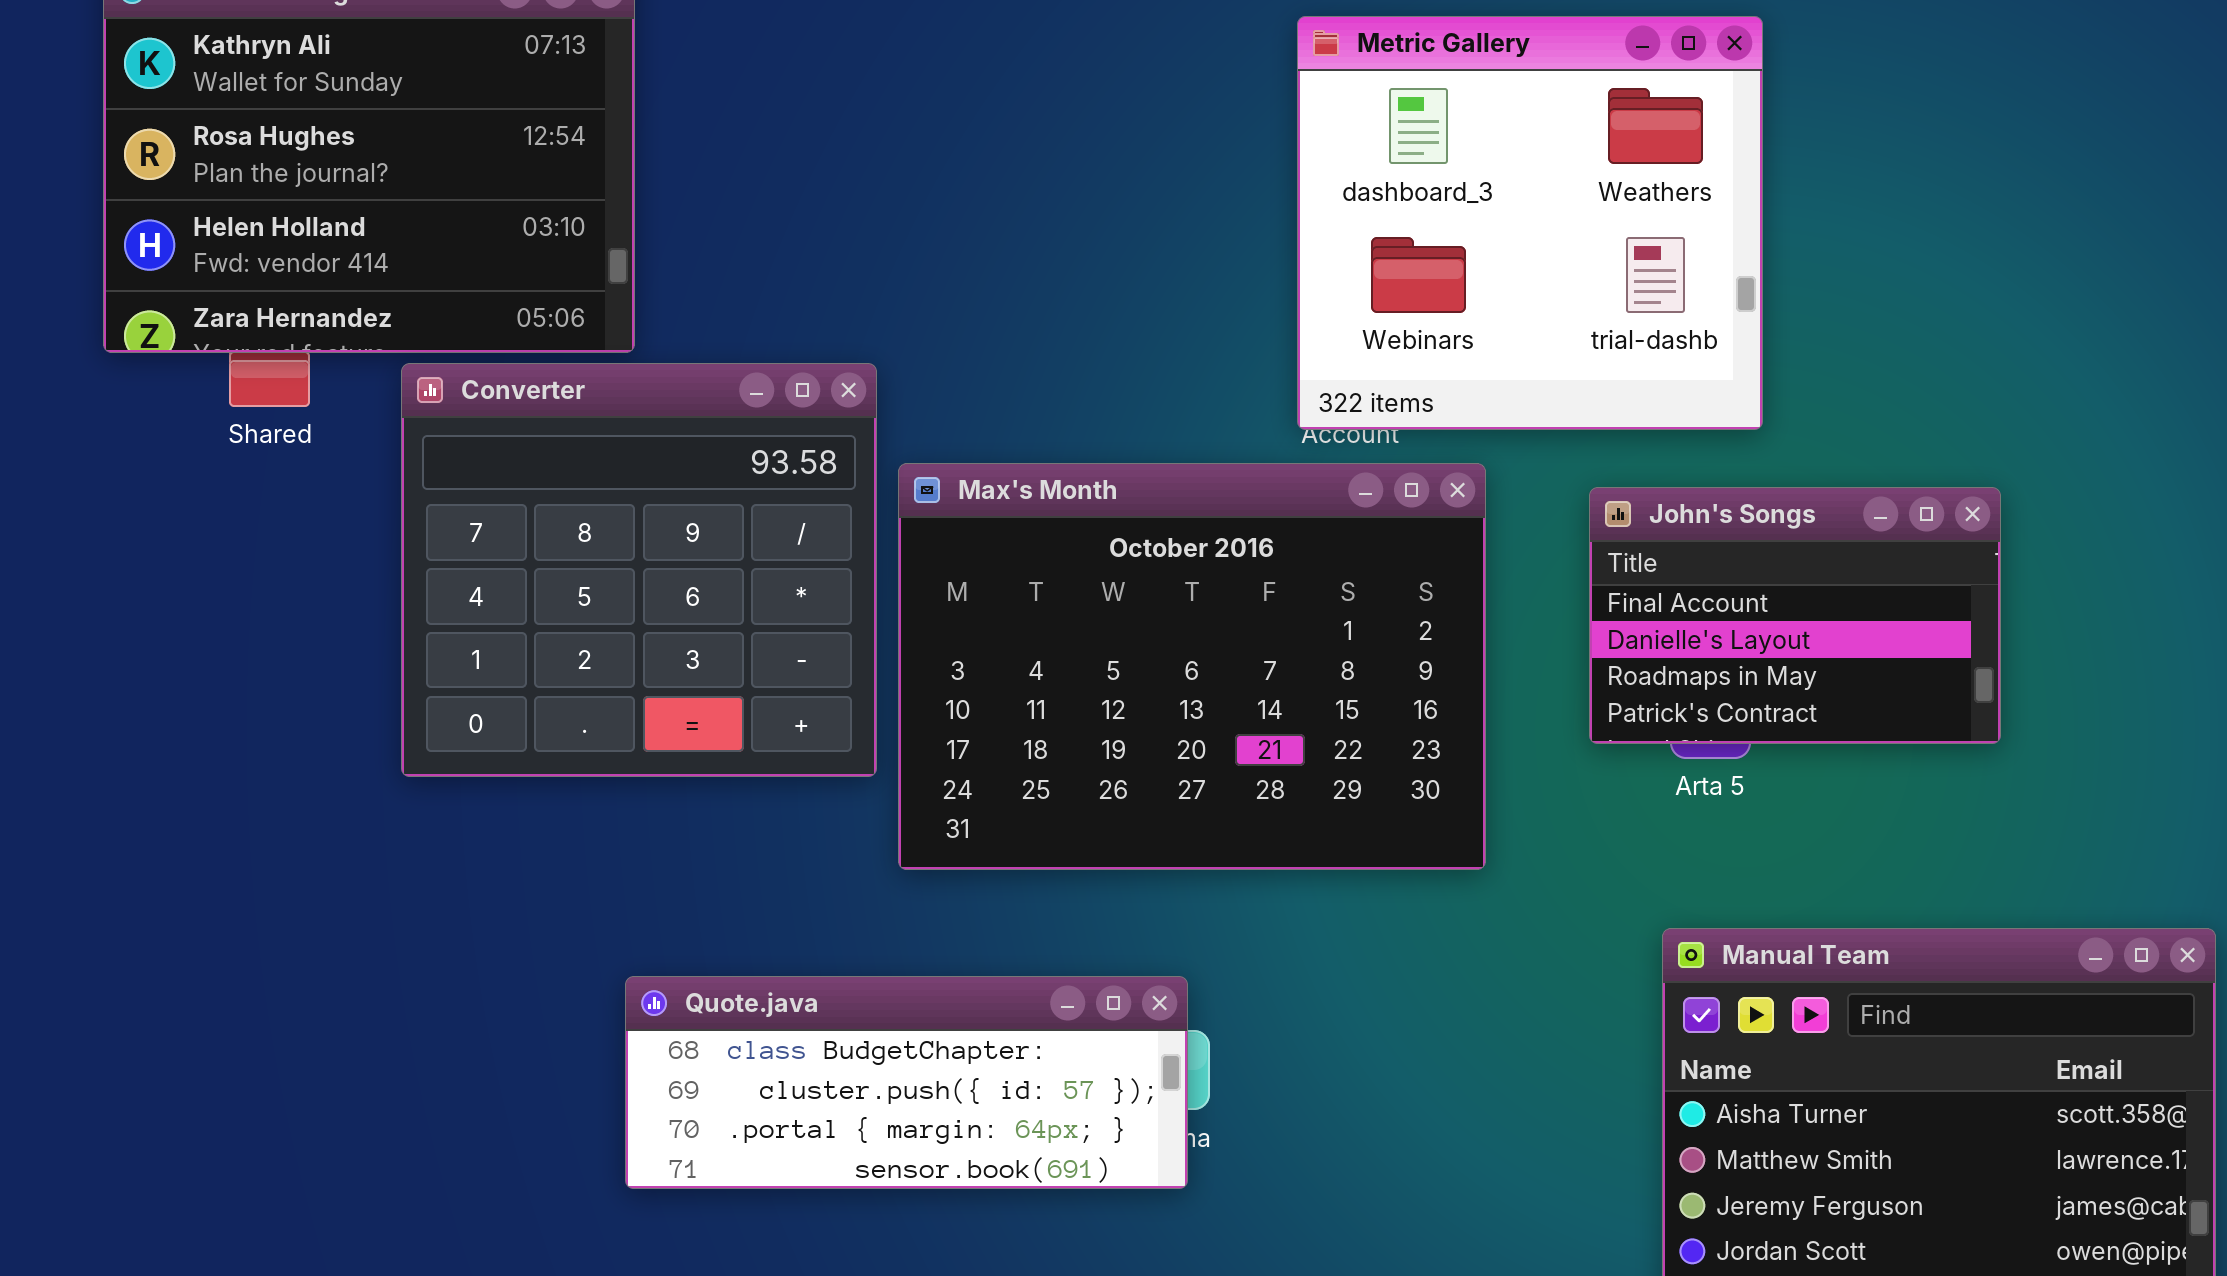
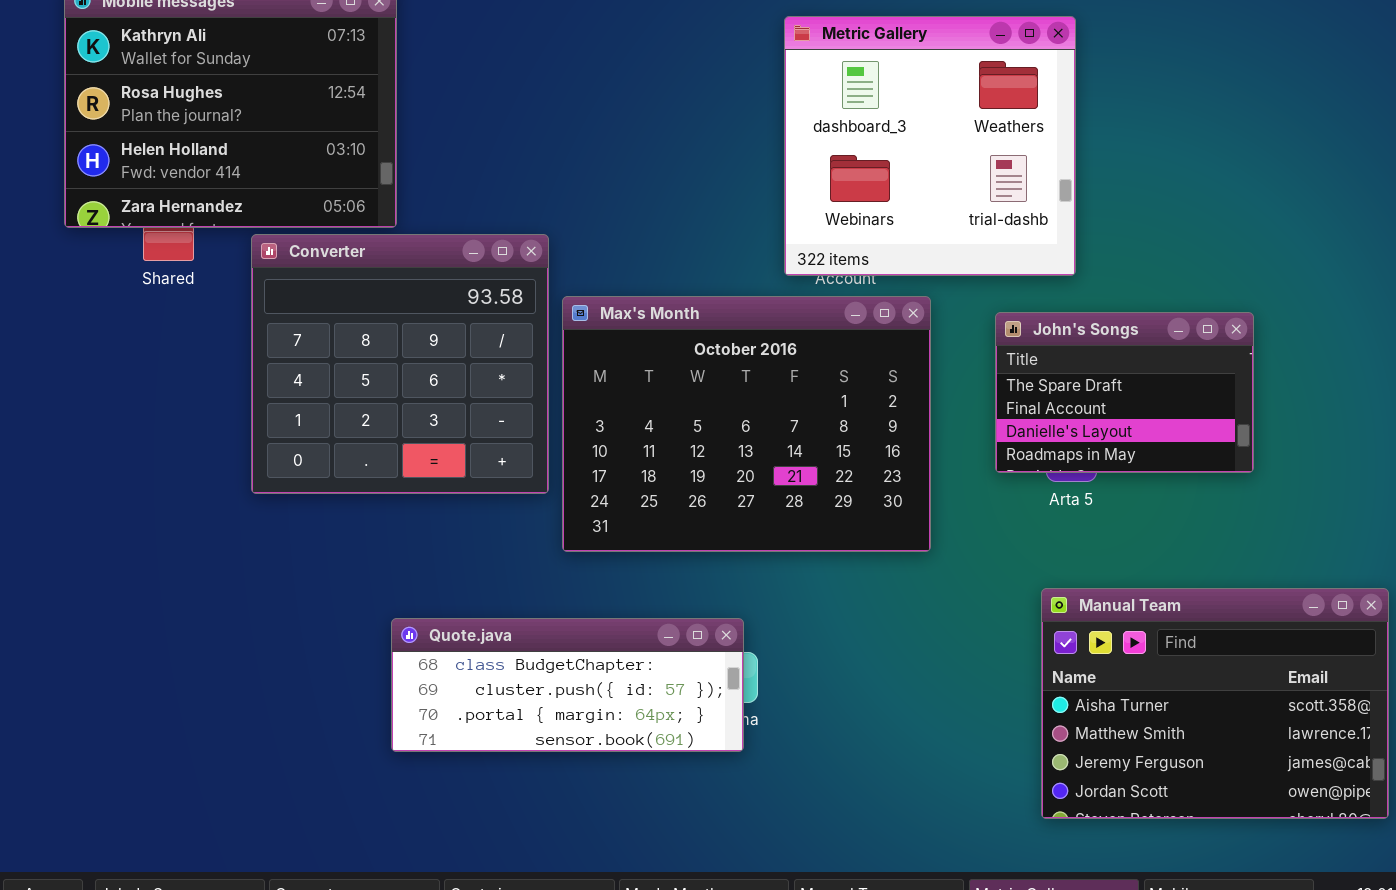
Metric Gallery: [1297,16,1763,430] -> [784,16,1076,276], moved
John's Songs: [1589,487,2001,744] -> [995,312,1254,473], scrolled up 1 row

